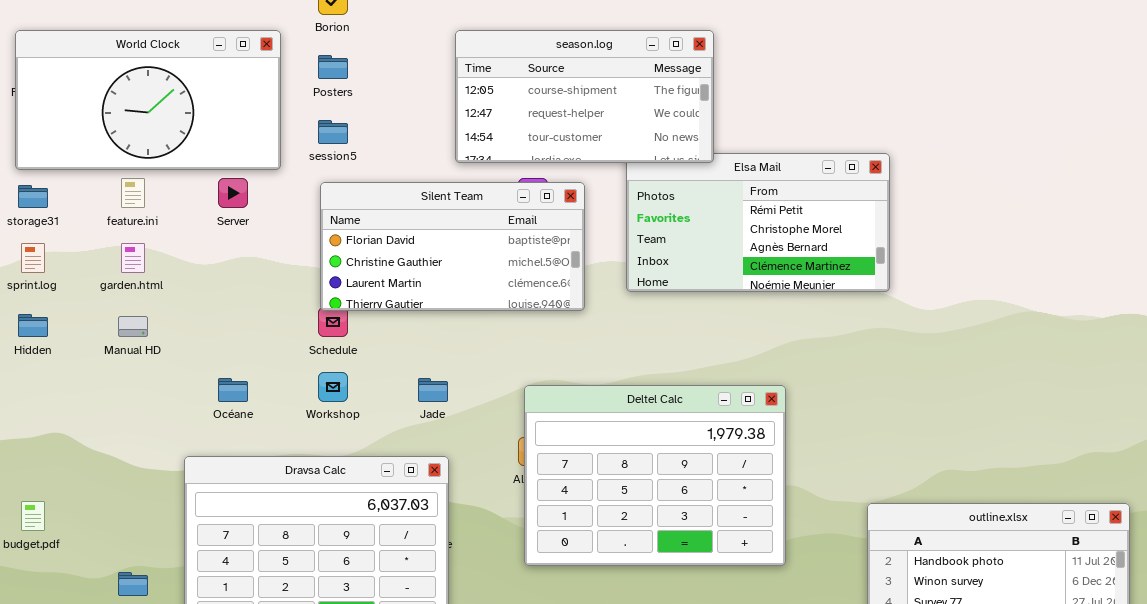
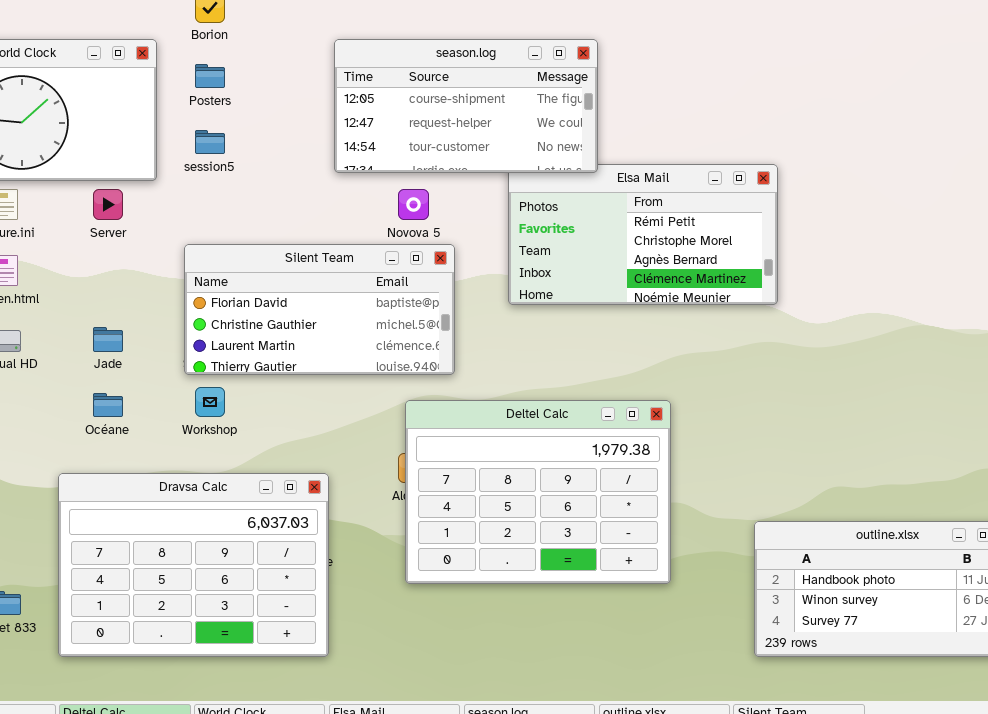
Silent Team: [320,182,585,311] -> [184,244,455,375], moved
Jade: [418,378,448,402] -> [93,327,123,352], moved

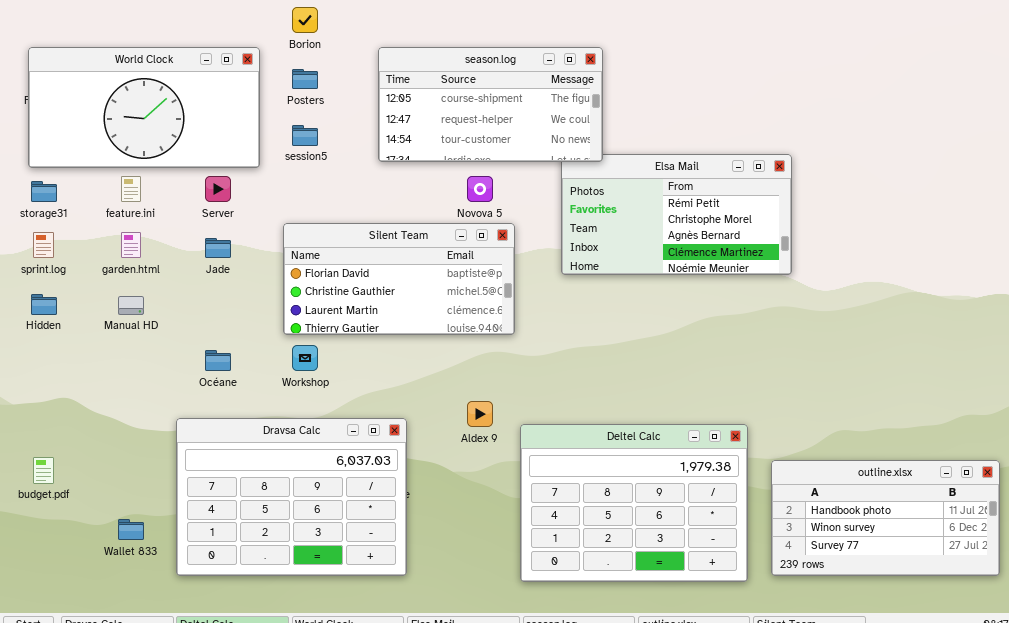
season.log: [334,39,598,173] -> [378,47,603,162], moved
Jade: [93,327,123,352] -> [205,238,231,258], moved
Deltel Calc: [405,400,671,584] -> [520,424,748,582], moved

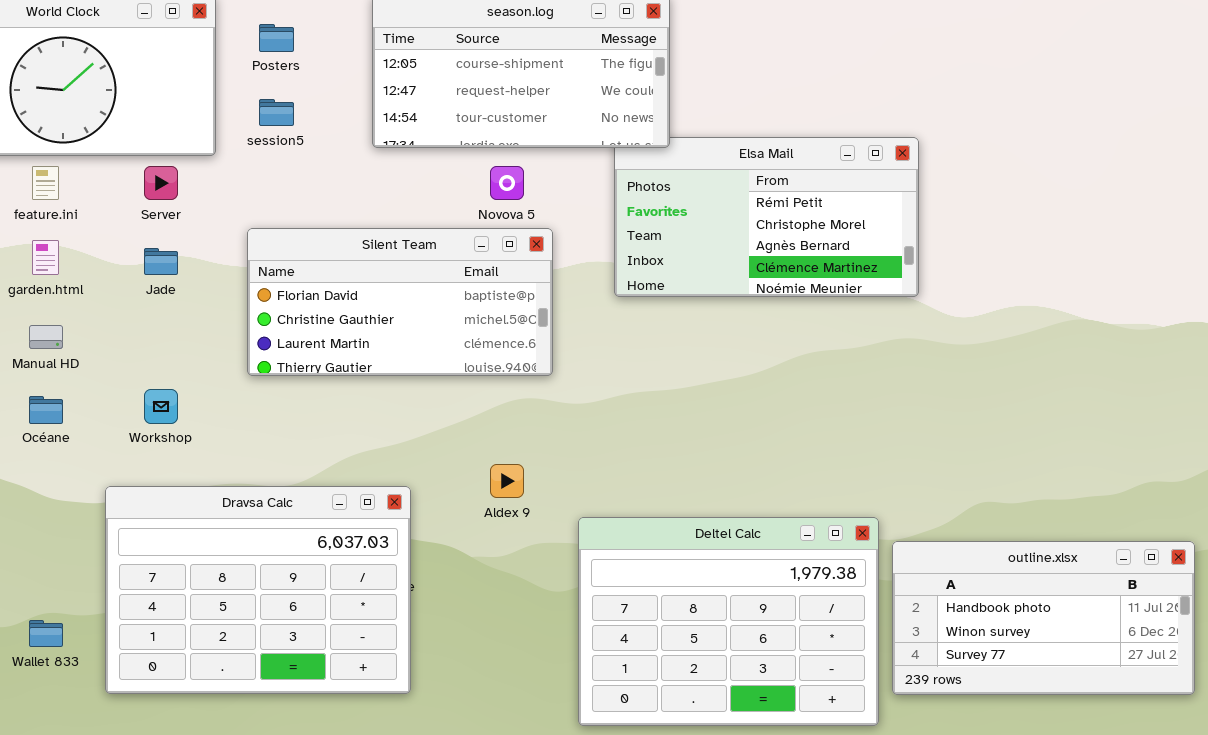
Workshop: [292,345,318,371] -> [144,389,178,424], moved
Océane: [205,350,231,371] -> [29,396,63,424], moved
Deltel Calc: [520,424,748,582] -> [578,517,879,726], moved

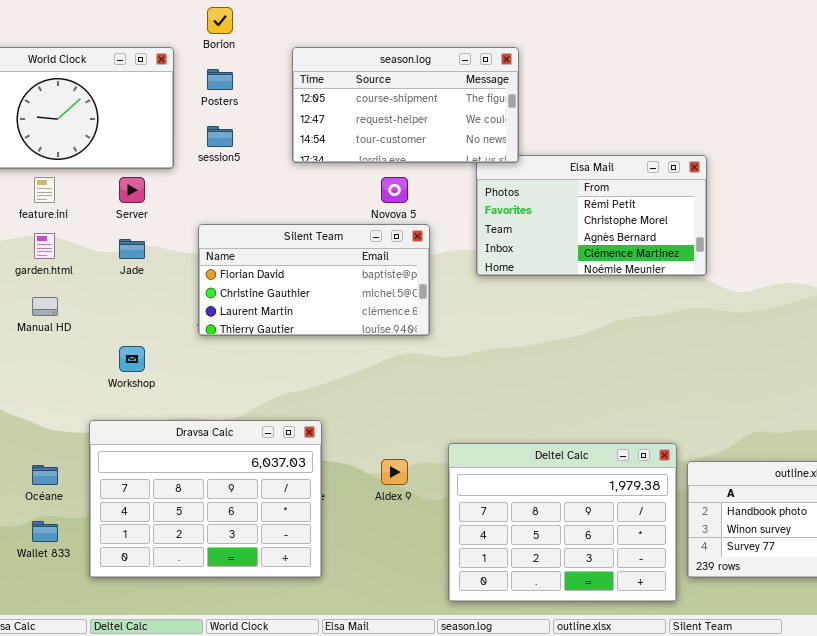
Océane: [29,396,63,424] -> [32,465,58,485], moved
Aldex 9: [490,464,524,498] -> [381,459,408,485], moved

